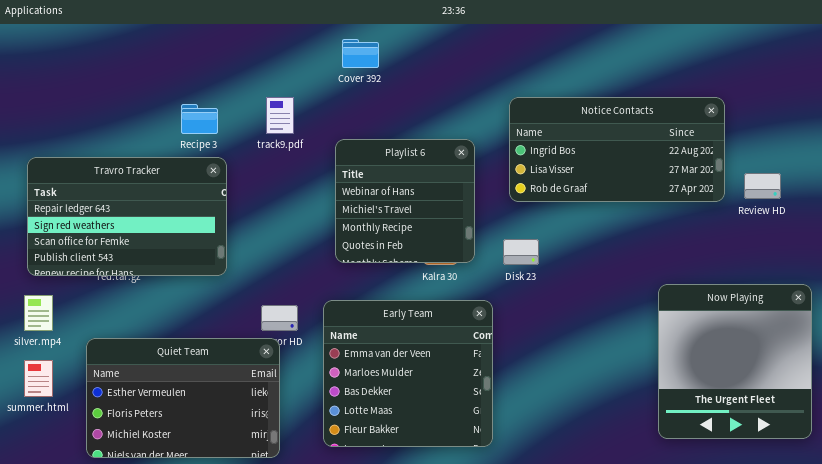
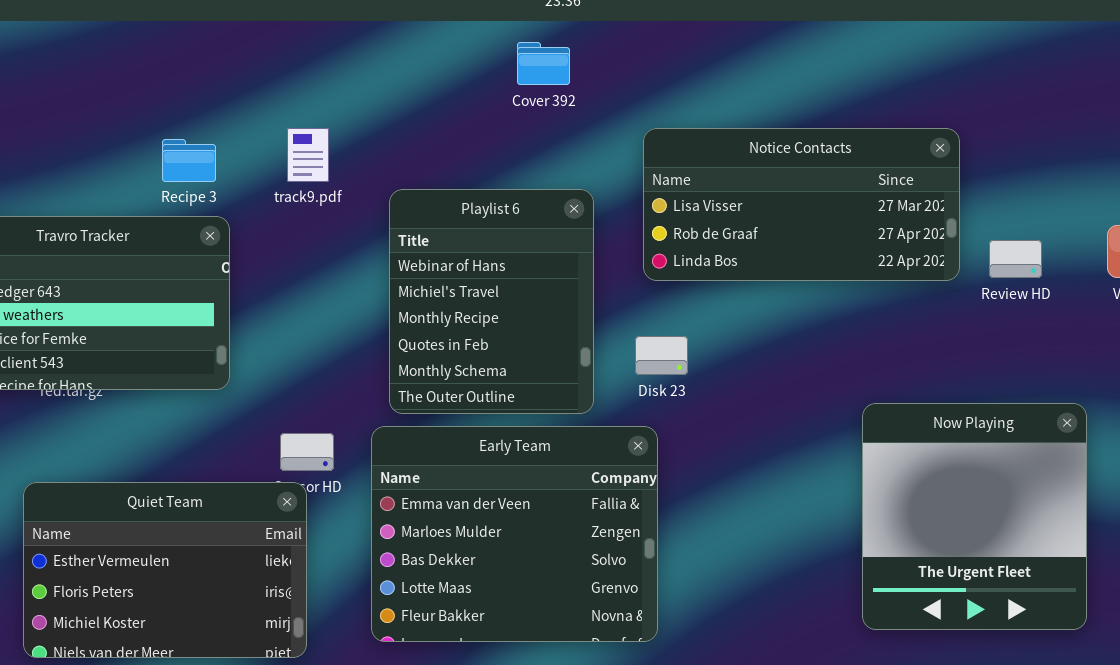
Cover 392: [342,39,379,68] -> [517,42,570,85], moved
Notice Contacts: [509,97,725,202] -> [643,128,960,281], scrolled down 1 row
Playlist 6: [335,139,475,263] -> [389,189,594,414], resized
Early Team: [323,300,493,447] -> [371,426,658,642], resized

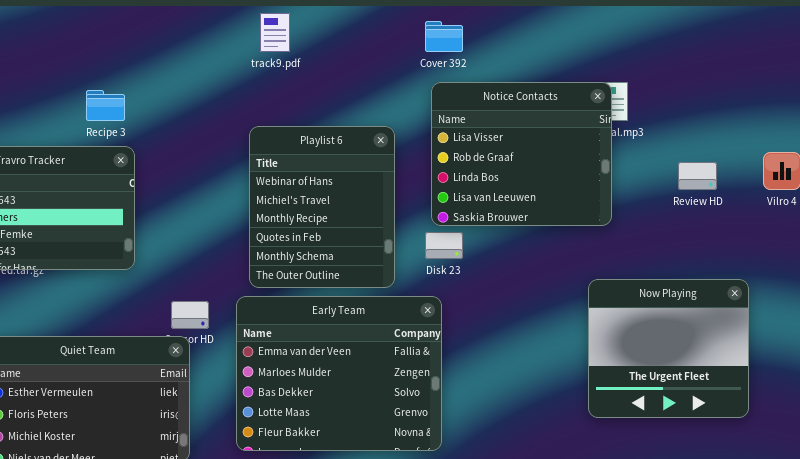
Cover 392: [517,42,570,85] -> [425,21,463,52], moved
track9.pdf: [287,128,329,182] -> [260,13,290,52], moved
Notice Contacts: [643,128,960,281] -> [431,82,612,226], resized
Now Playing: [862,403,1087,630] -> [588,279,749,418], resized

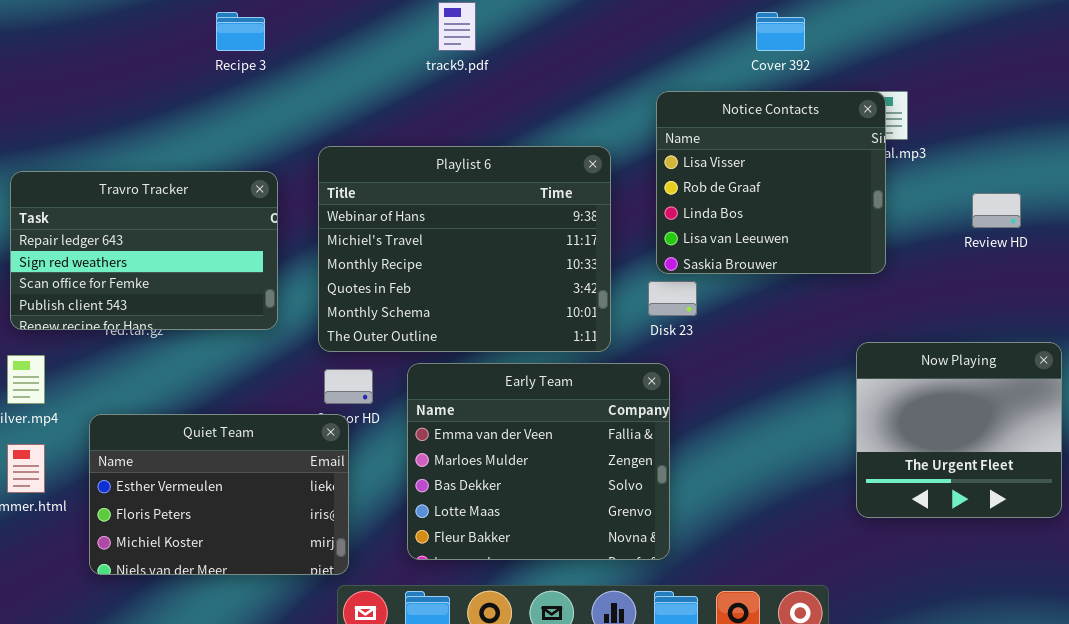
Cover 392: [425,21,463,52] -> [756,12,805,51], moved
Recipe 3: [86,90,125,121] -> [216,12,265,51], moved
Playlist 6: [249,126,395,288] -> [318,146,611,352], resized

